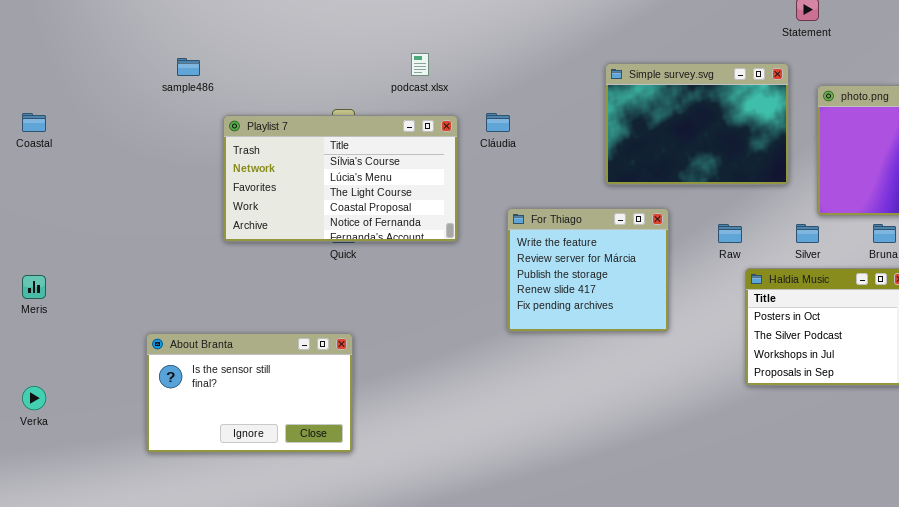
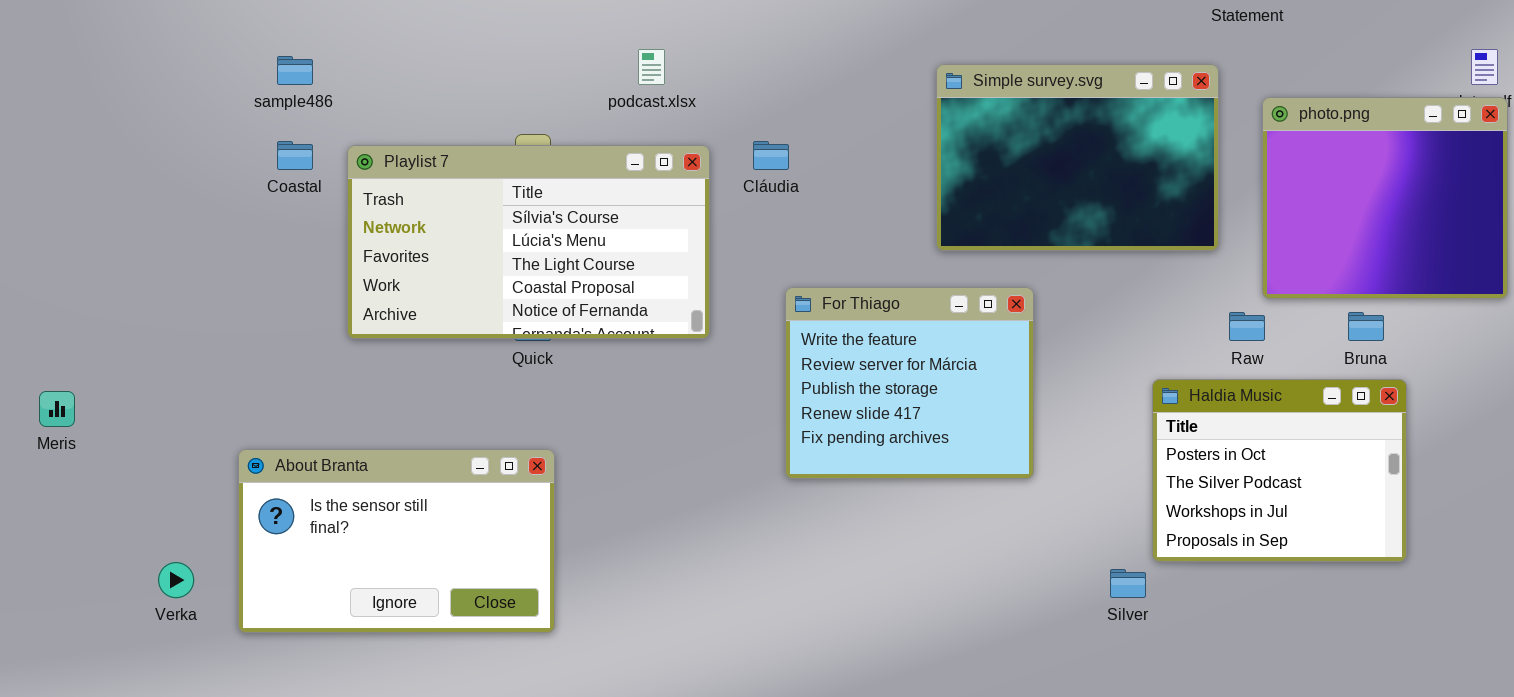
Coastal: [22,113,46,132] -> [277,141,313,170], moved
Raw: [718,224,742,243] -> [1229,312,1265,341], moved
Silver: [796,224,819,243] -> [1110,569,1146,598], moved
About Branta: [146,333,353,453] -> [238,449,555,633], moved
Verka: [22,386,46,410] -> [158,562,194,598], moved

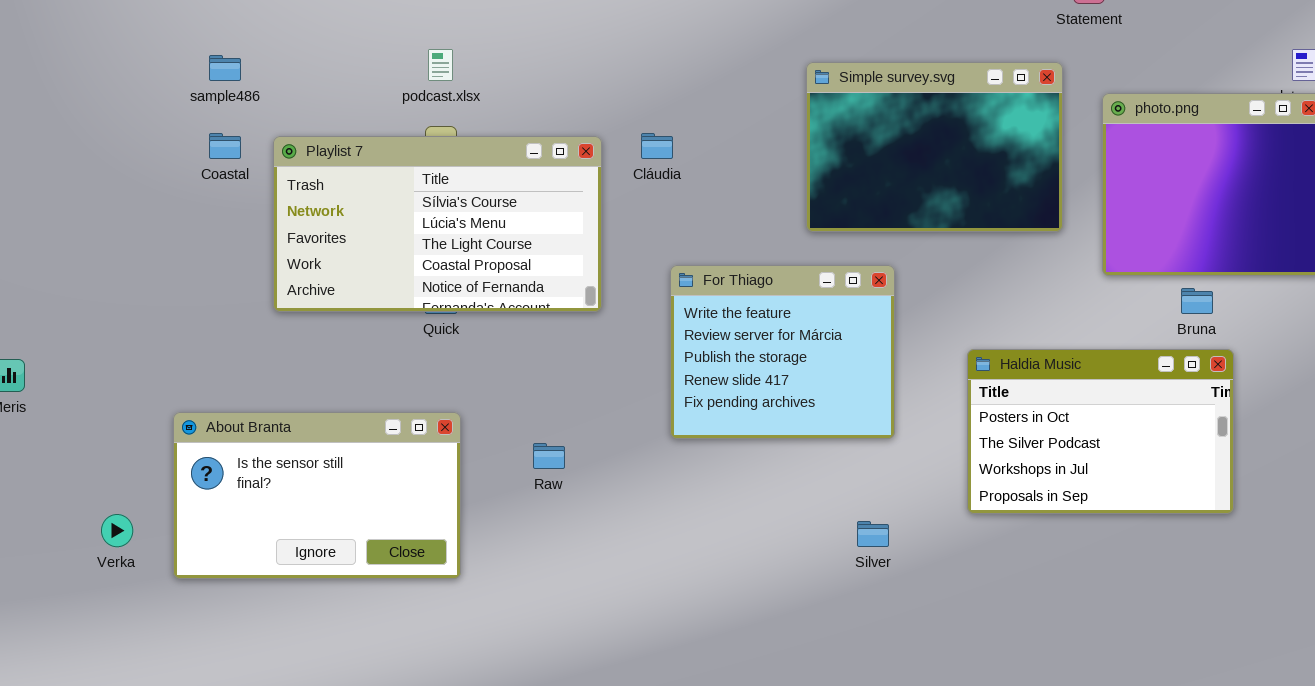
podcast.xlsx: [638,49,665,85] -> [428,49,453,81], moved
Raw: [1229,312,1265,341] -> [533,443,565,469], moved
Haldia Music: [1152,379,1407,562] -> [967,349,1234,514], resized
Silver: [1110,569,1146,598] -> [857,521,889,547], moved

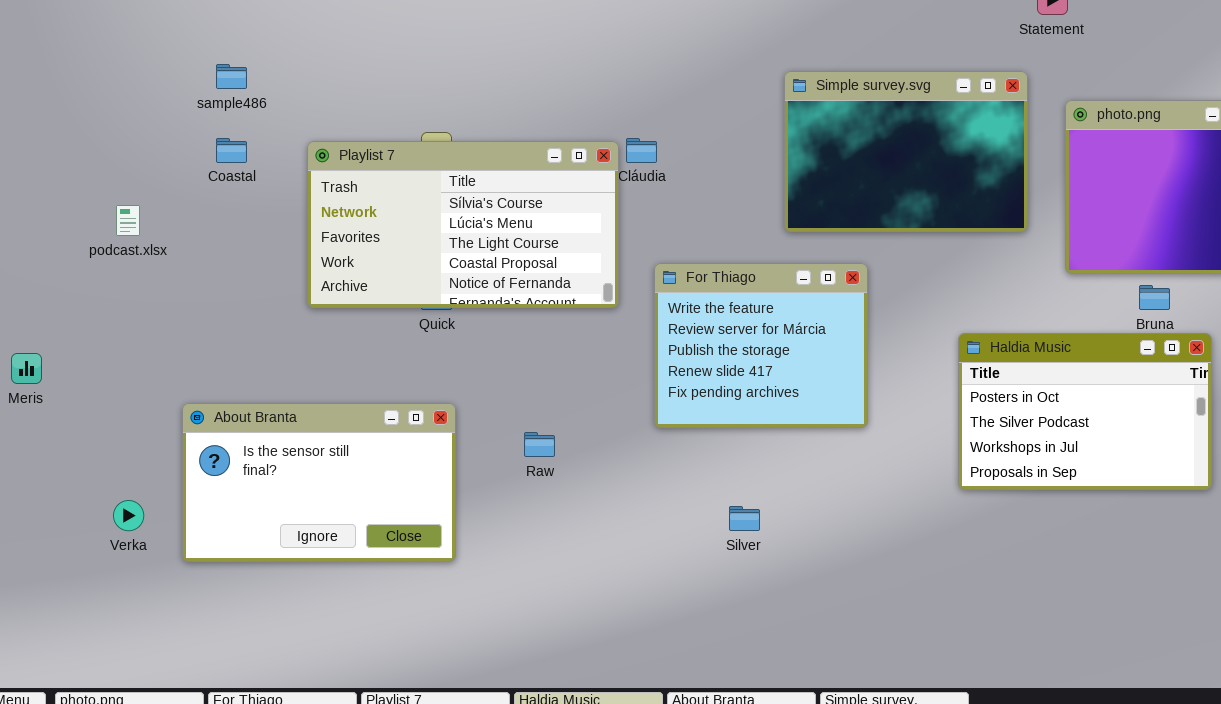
podcast.xlsx: [428,49,453,81] -> [116,205,140,236], moved
Playlist 7: [273,136,602,312] -> [307,141,619,308], moved
Haldia Music: [967,349,1234,514] -> [958,333,1212,490], moved
Silver: [857,521,889,547] -> [729,506,760,531], moved

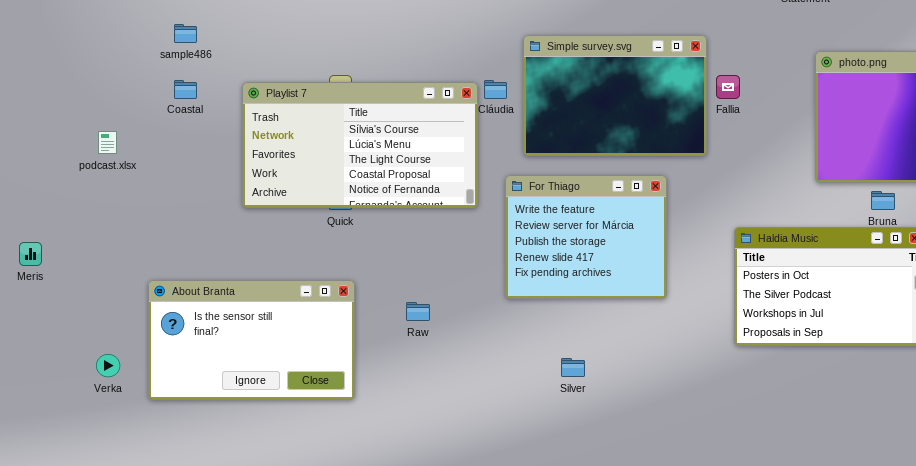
Simple survey.svg: [784,71,1028,232] -> [523,35,707,156], moved

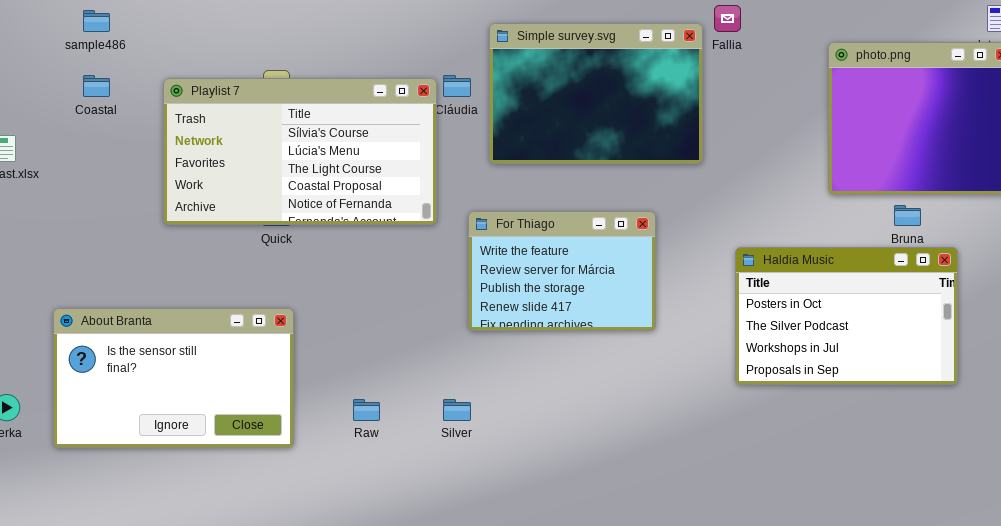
Fallia: [716,75,740,99] -> [714,5,741,32], moved
For Thiago: [505,175,667,299] -> [468,211,656,331], resized
Raw: [406,302,430,321] -> [353,399,380,421], moved
Silver: [561,358,585,377] -> [443,399,471,421], moved

